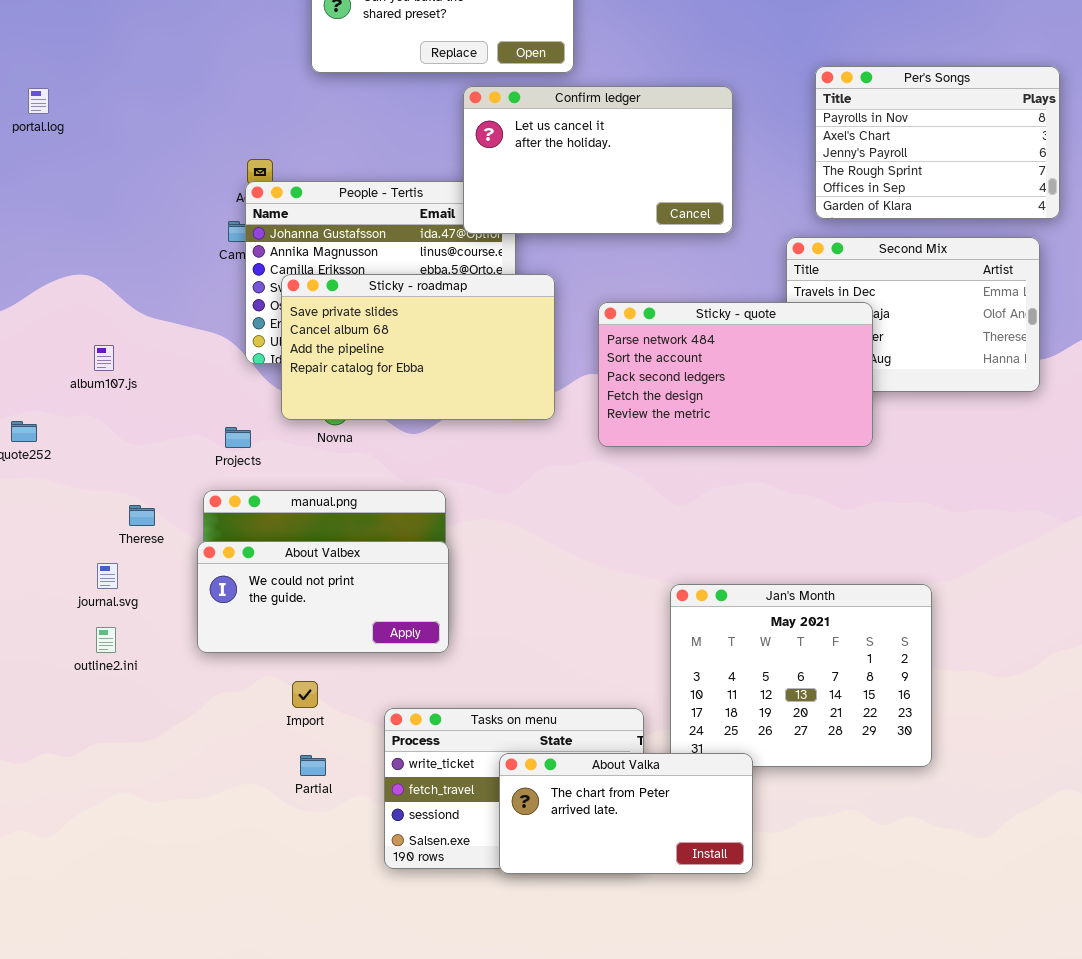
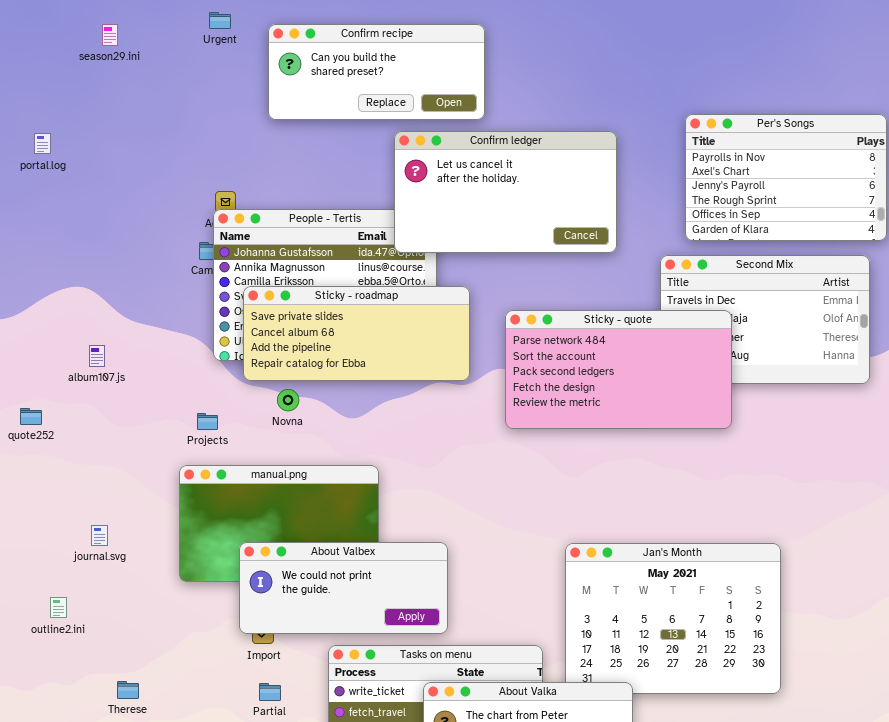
Sticky - roadmap: [281,274,555,420] -> [243,286,470,381], resized
Therese: [129,505,155,526] -> [117,681,139,699], moved
About Valbex: [197,541,449,653] -> [239,542,448,634], moved
outline2.ini: [96,627,116,653] -> [50,597,67,618], moved

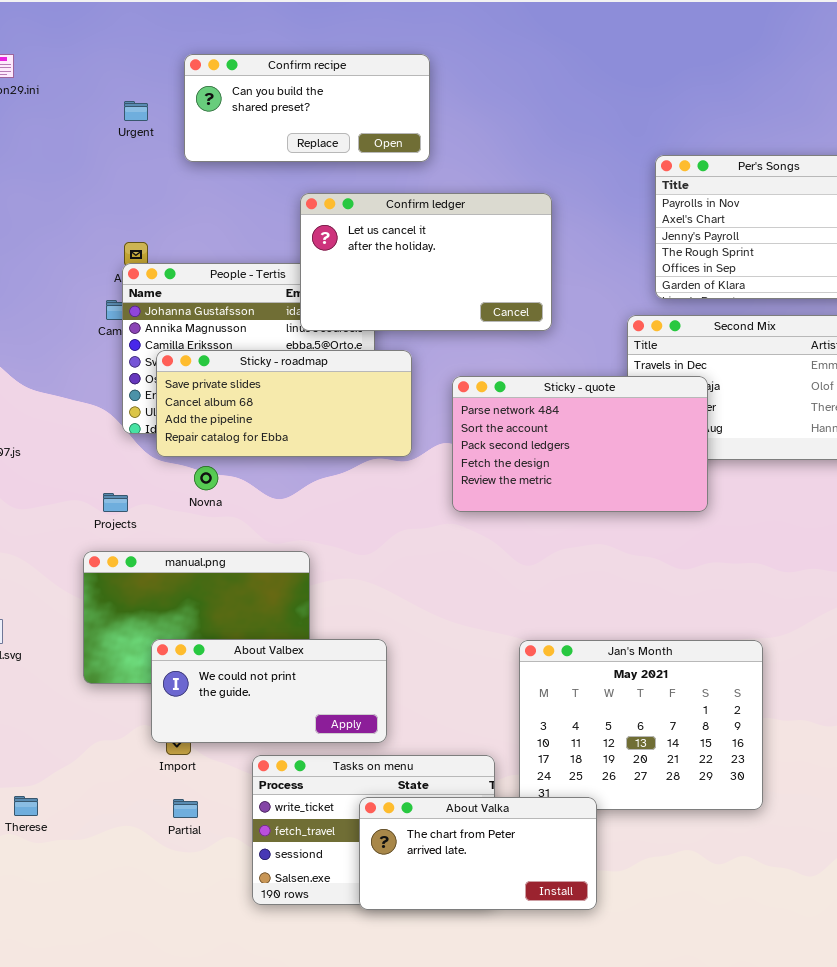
Urgent: [209,12,231,29] -> [124,101,148,121], moved
Confirm ledger: [394,131,617,253] -> [300,193,552,331], moved

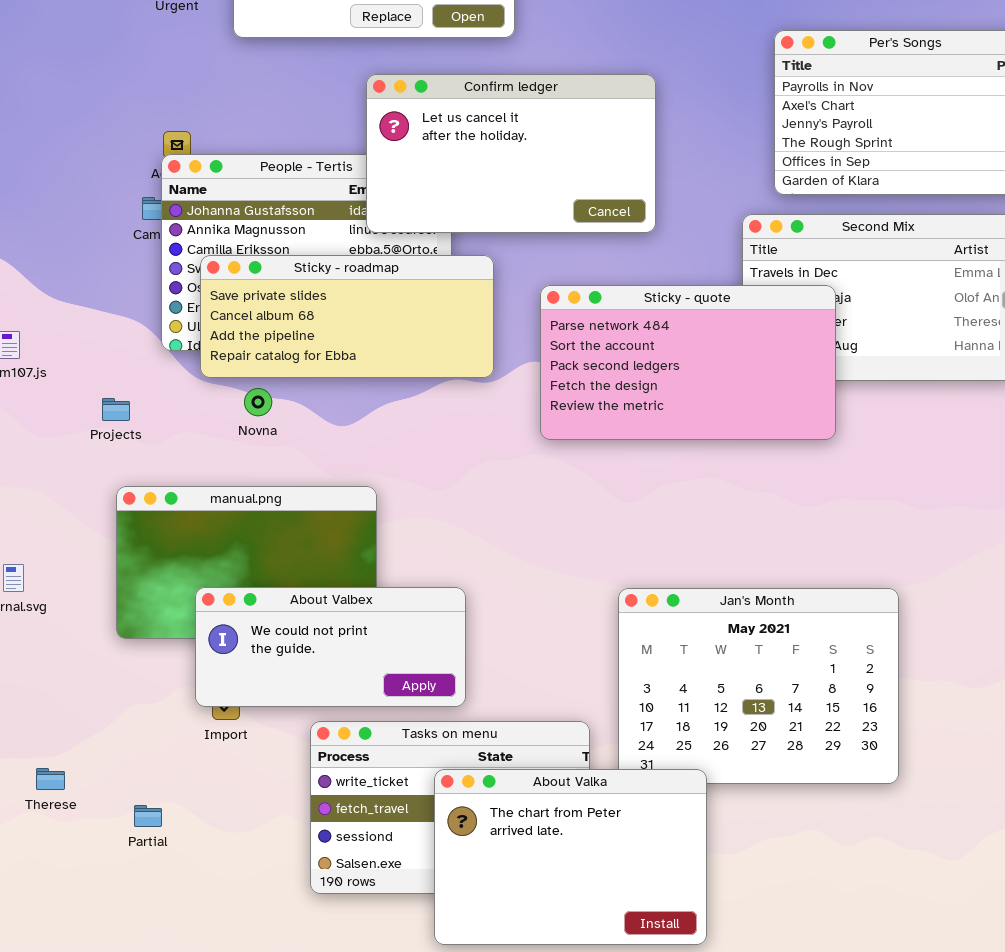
Projects: [103,493,128,512] -> [102,398,130,421], moved
About Valka: [359,797,597,910] -> [434,769,707,945], resized
Partial: [173,799,198,818] -> [134,805,162,827], moved

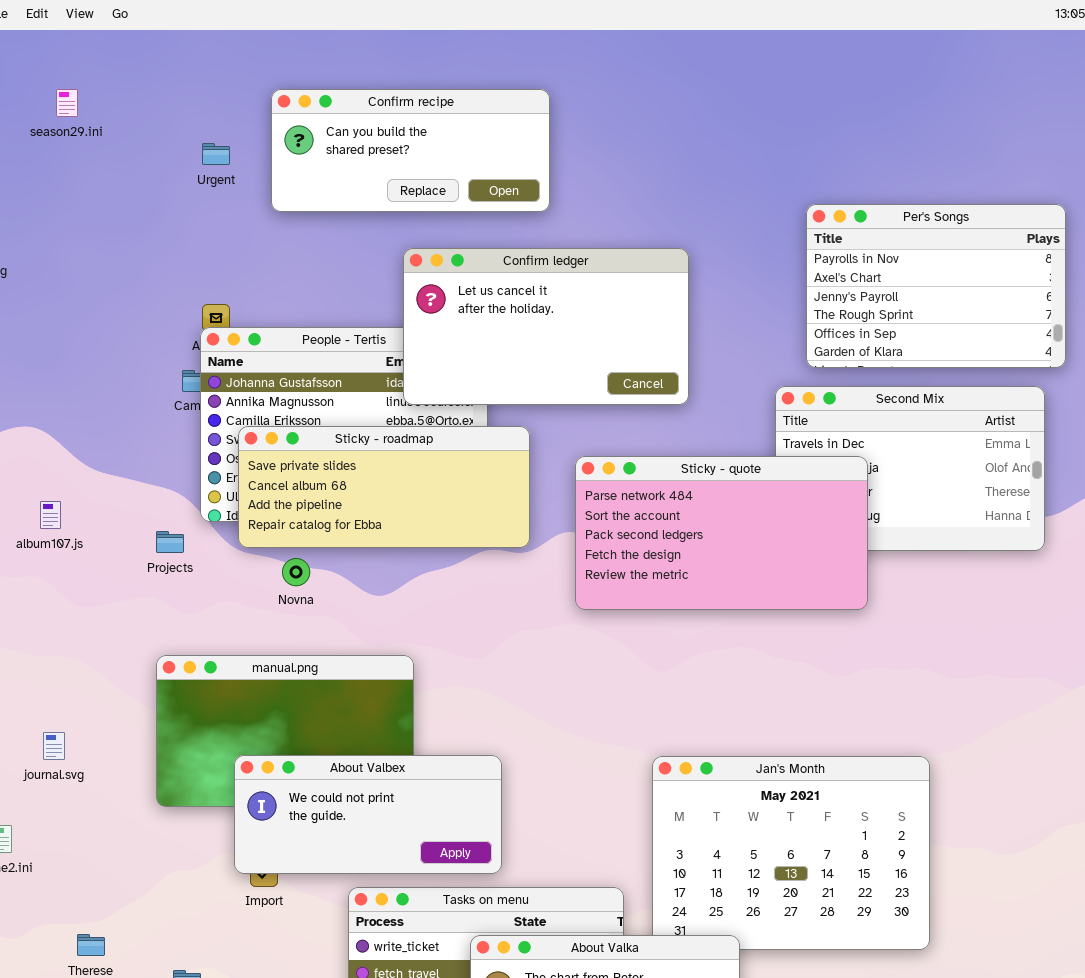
Projects: [102,398,130,421] -> [156,531,184,553], moved

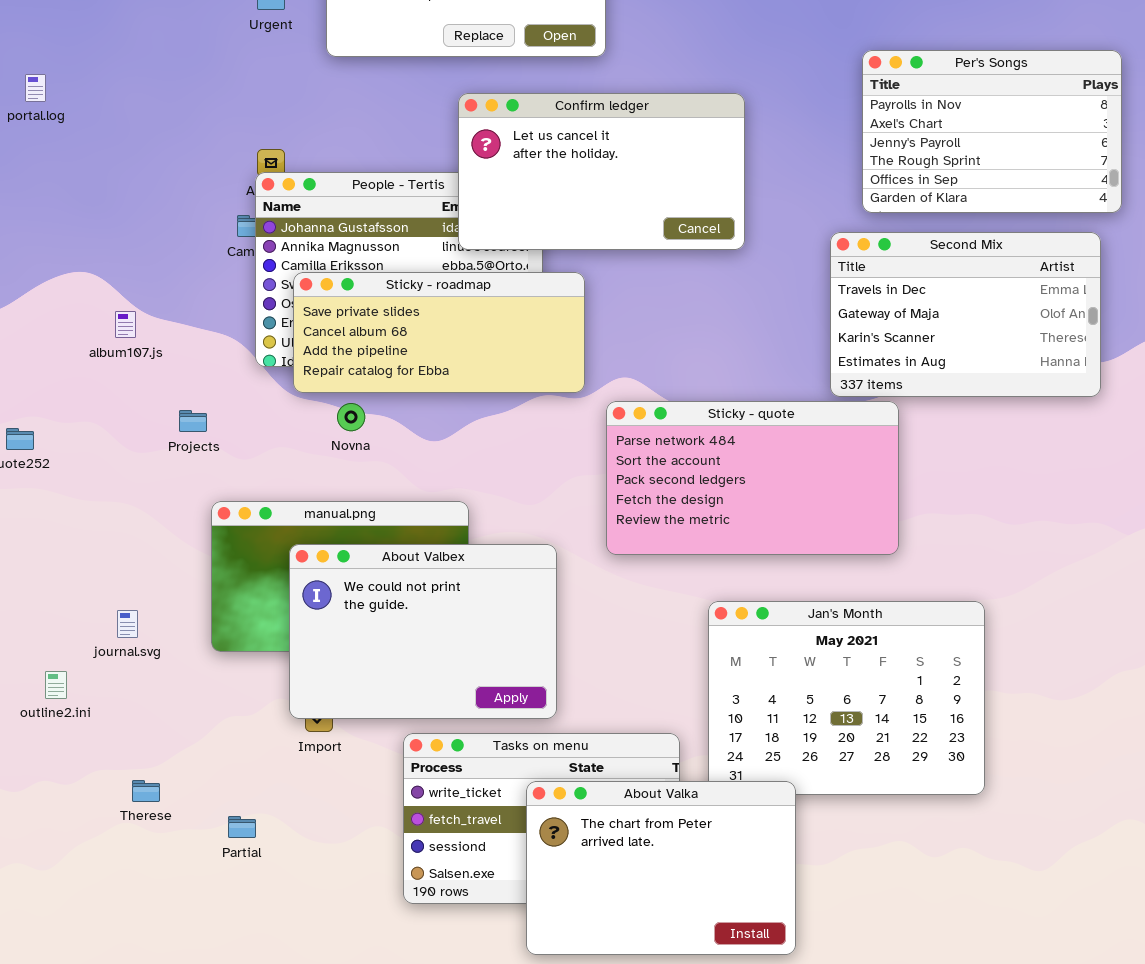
Sticky - quote: [575,456,868,610] -> [606,401,899,555], moved
album107.js: [40,501,61,529] -> [115,311,136,338], moved
Projects: [156,531,184,553] -> [179,410,207,432], moved
journal.svg: [43,732,65,760] -> [117,610,138,638], moved
About Valbex: [234,755,502,874] -> [289,544,557,719], resized

